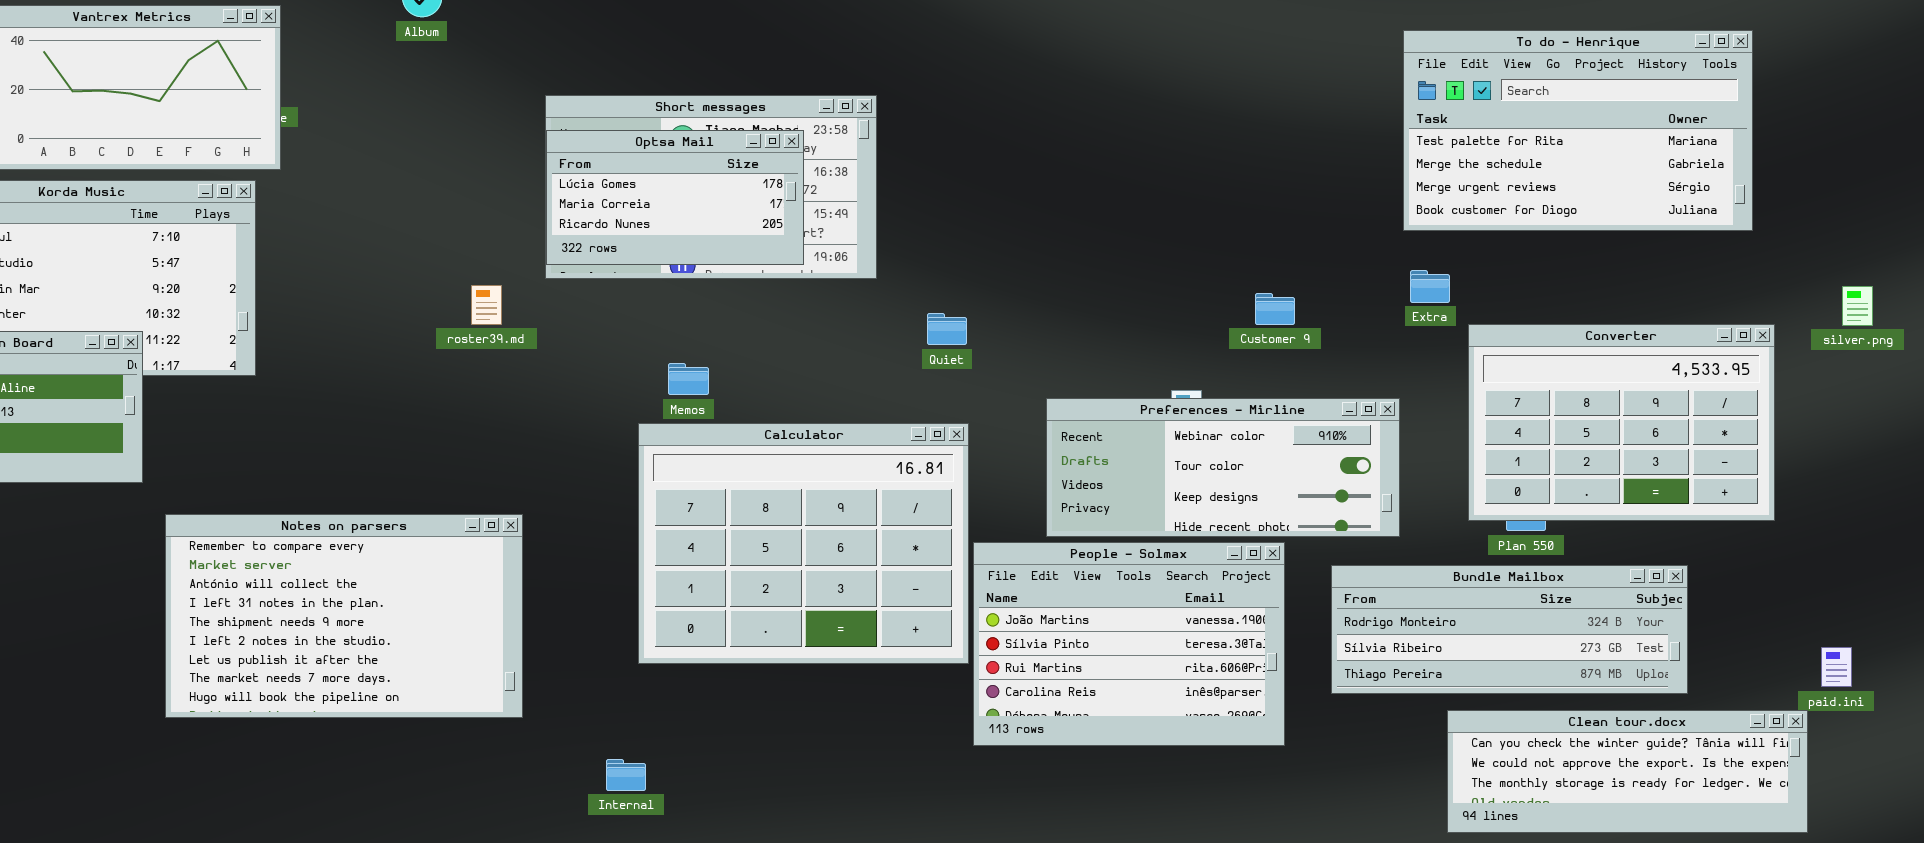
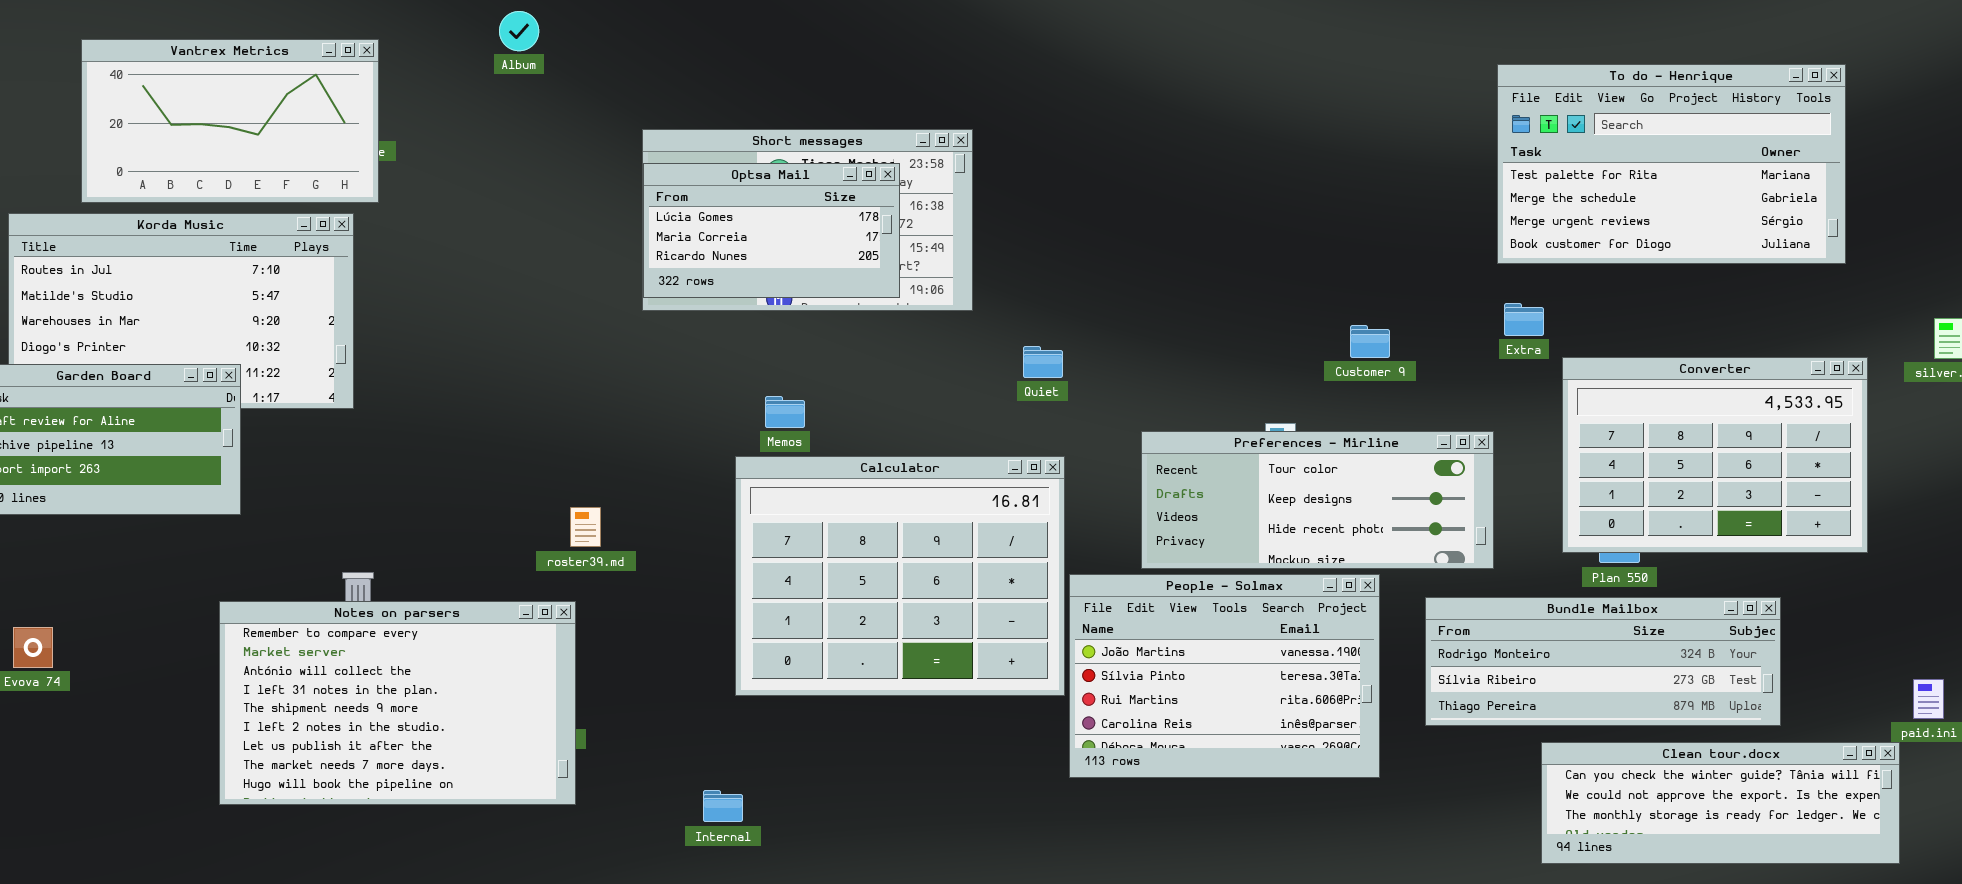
roster39.md: [471,285,502,325] -> [570,507,601,547], moved
Preferences - Mirline: [1046,398,1400,537] -> [1141,431,1494,569], scrolled down 1 row
Notes on parsers: [165,514,523,718] -> [219,601,576,805], moved

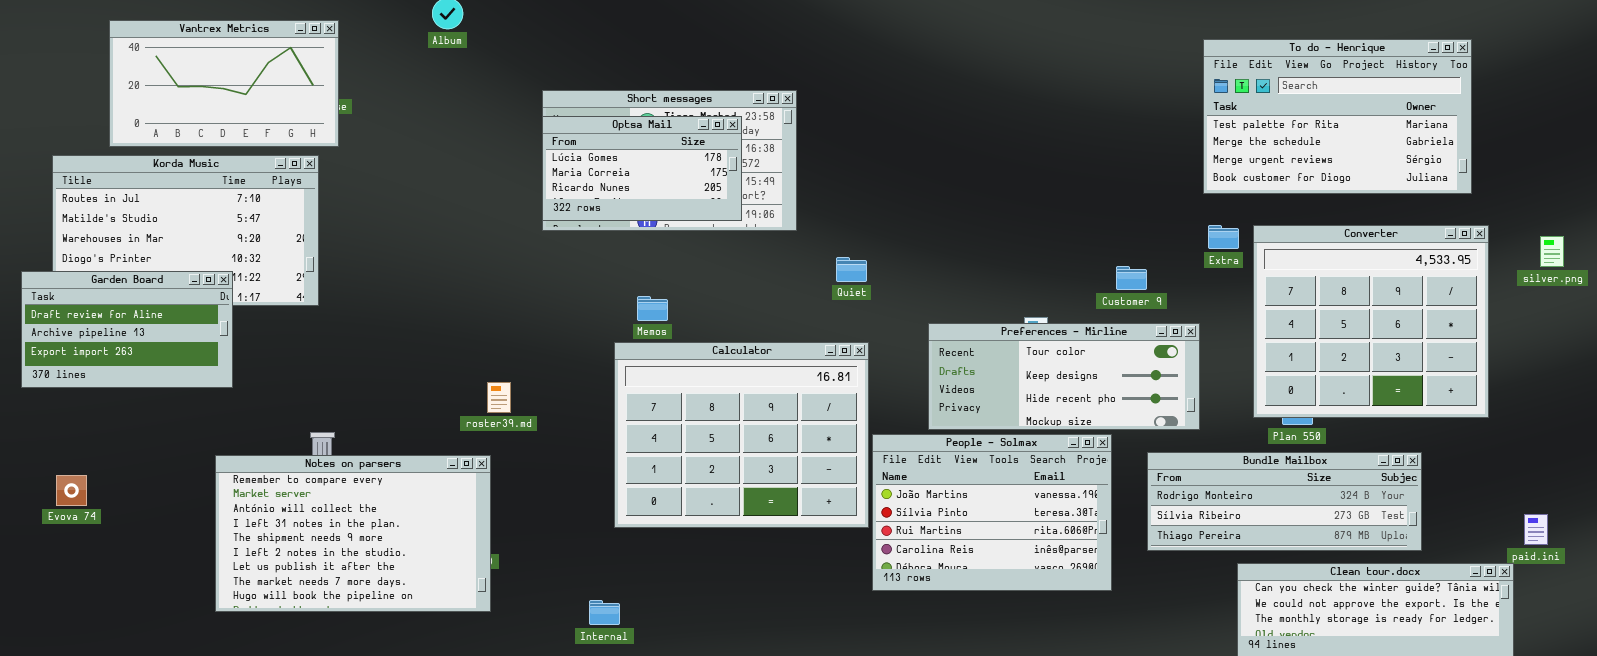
Customer 9: [1350,325,1390,358] -> [1116,266,1147,290], moved
Converter: [1562,357,1868,553] -> [1253,225,1489,418], resized

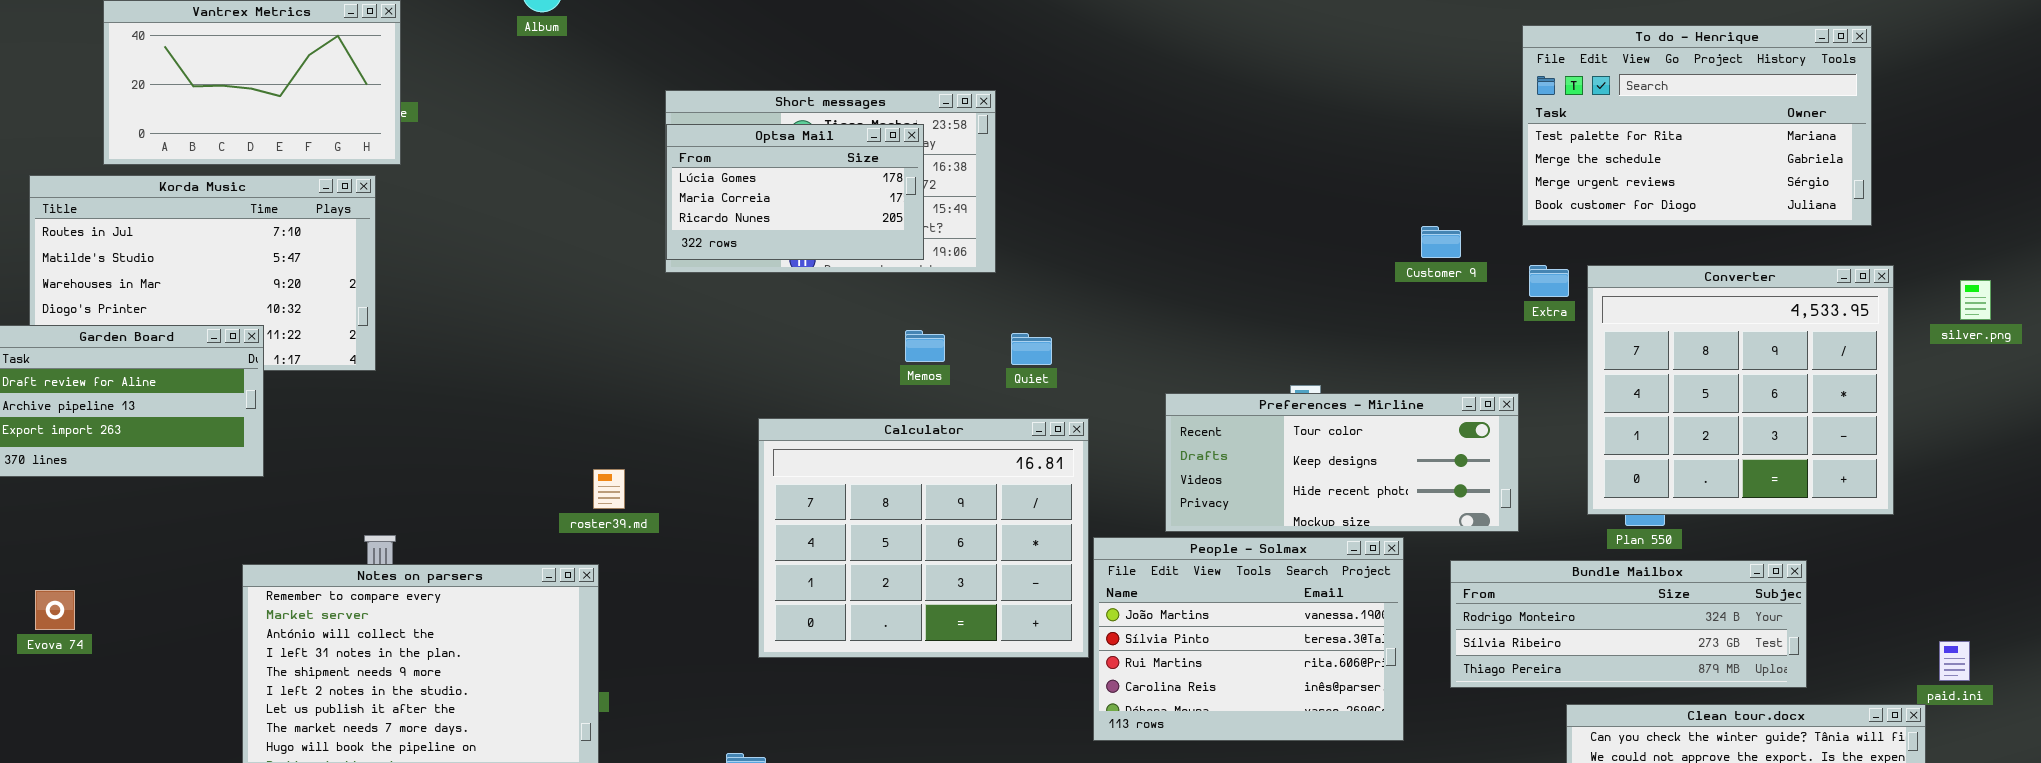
Quiet: [836,257,867,282] -> [1011,333,1052,365], moved
Customer 9: [1116,266,1147,290] -> [1421,226,1461,258], moved
Memos: [637,296,668,321] -> [905,330,945,362], moved

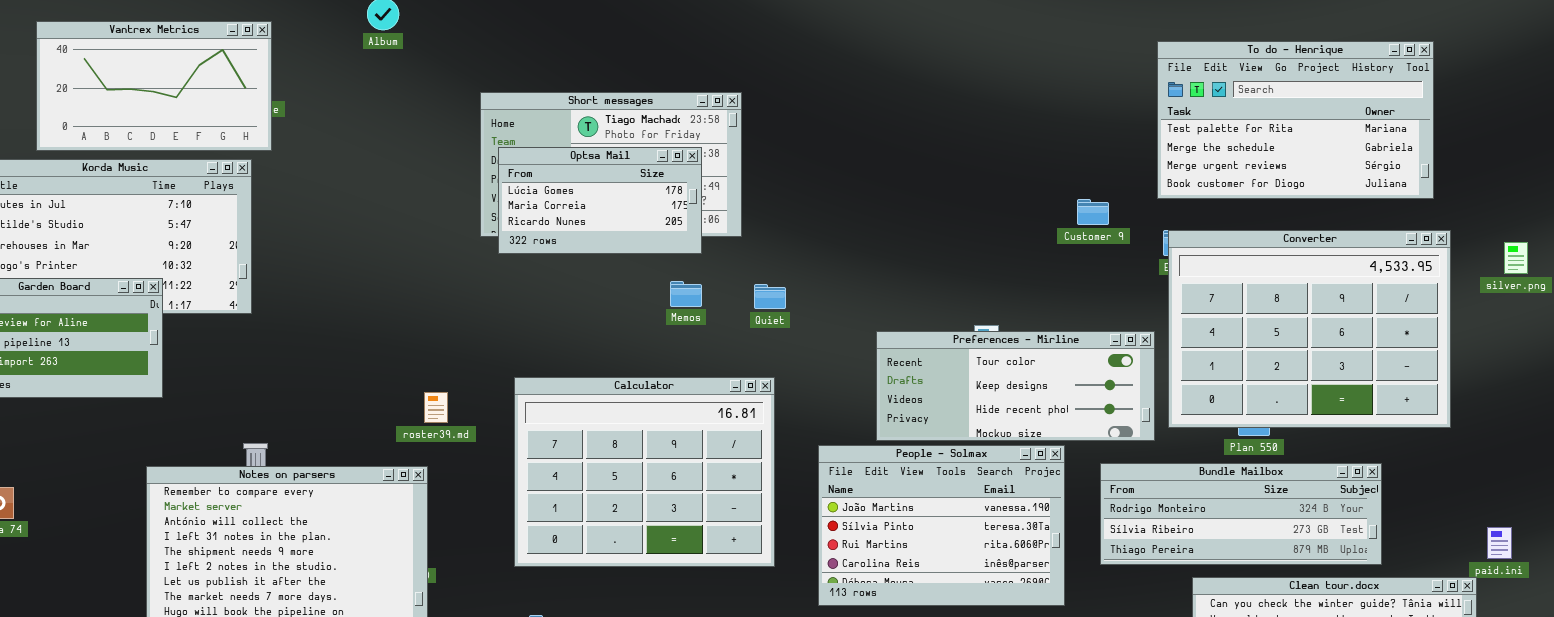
Optsa Mail: [666,124,924,260] -> [498,147,702,254], moved
Converter: [1587,265,1894,515] -> [1168,230,1451,428], resized
Calculator: [758,418,1089,658] -> [514,377,775,567], moved

